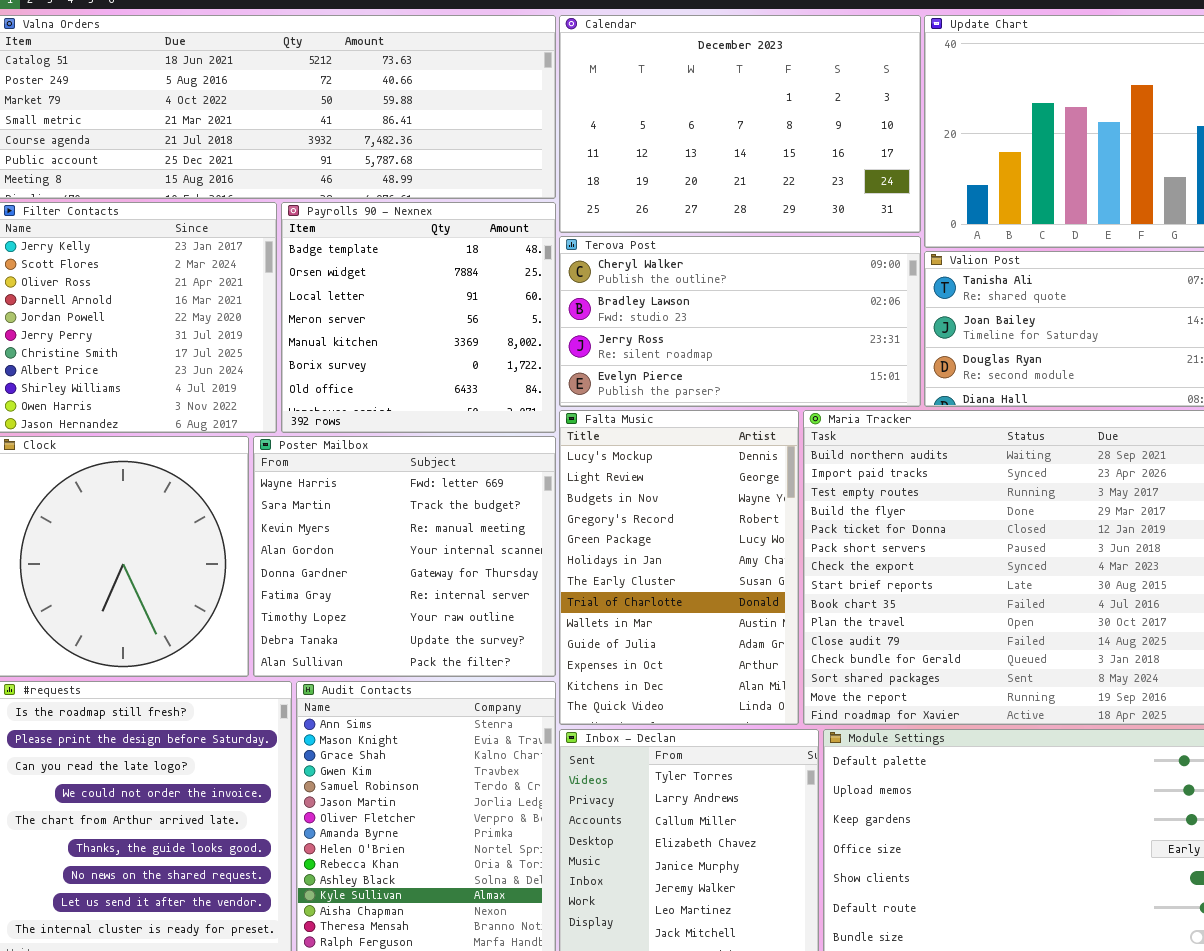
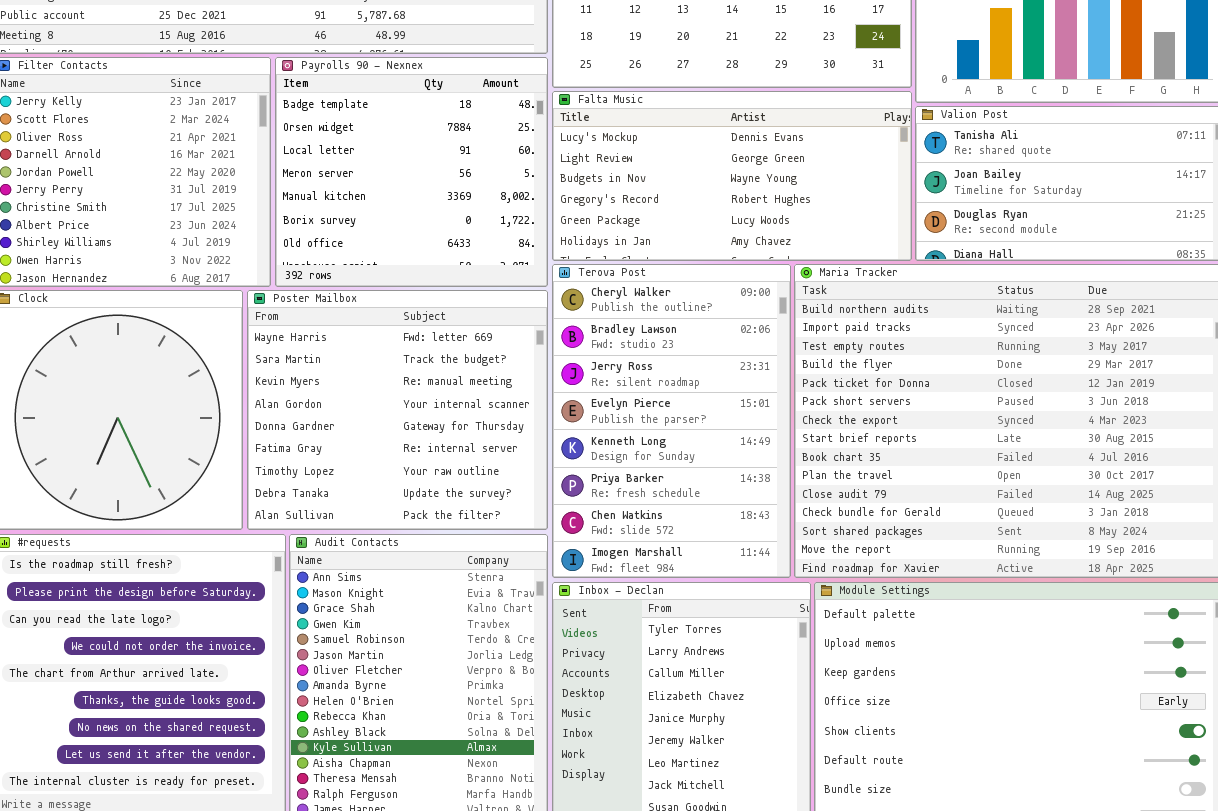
Terova Post: [559,236,921,407] -> [552,264,791,578], moved, resized
Falta Music: [559,410,799,725] -> [552,91,912,261], moved, resized

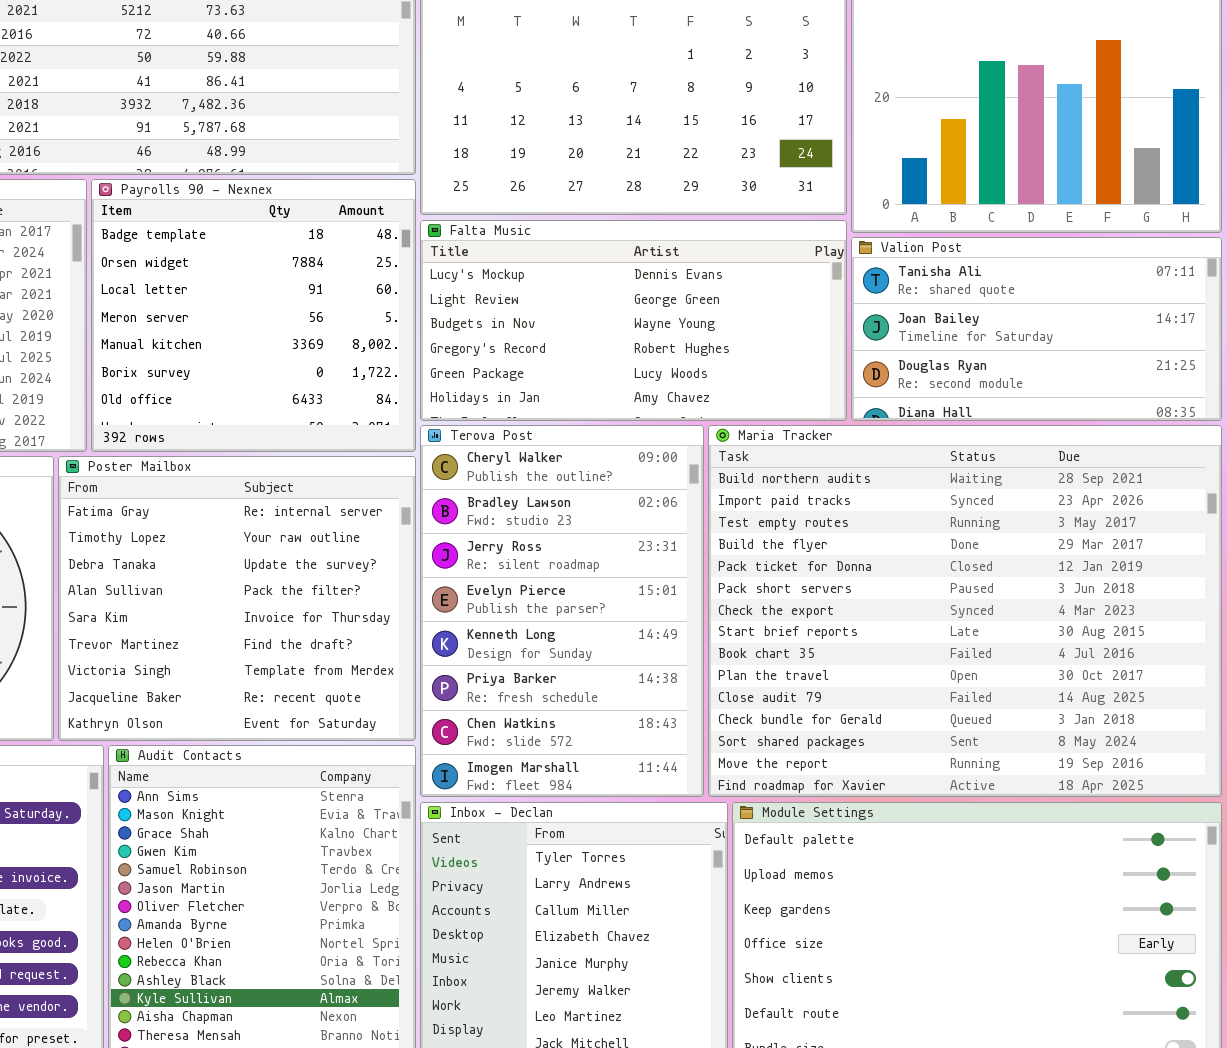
Poster Mailbox: [247,290,548,530] -> [58,456,416,741], scrolled down 5 rows

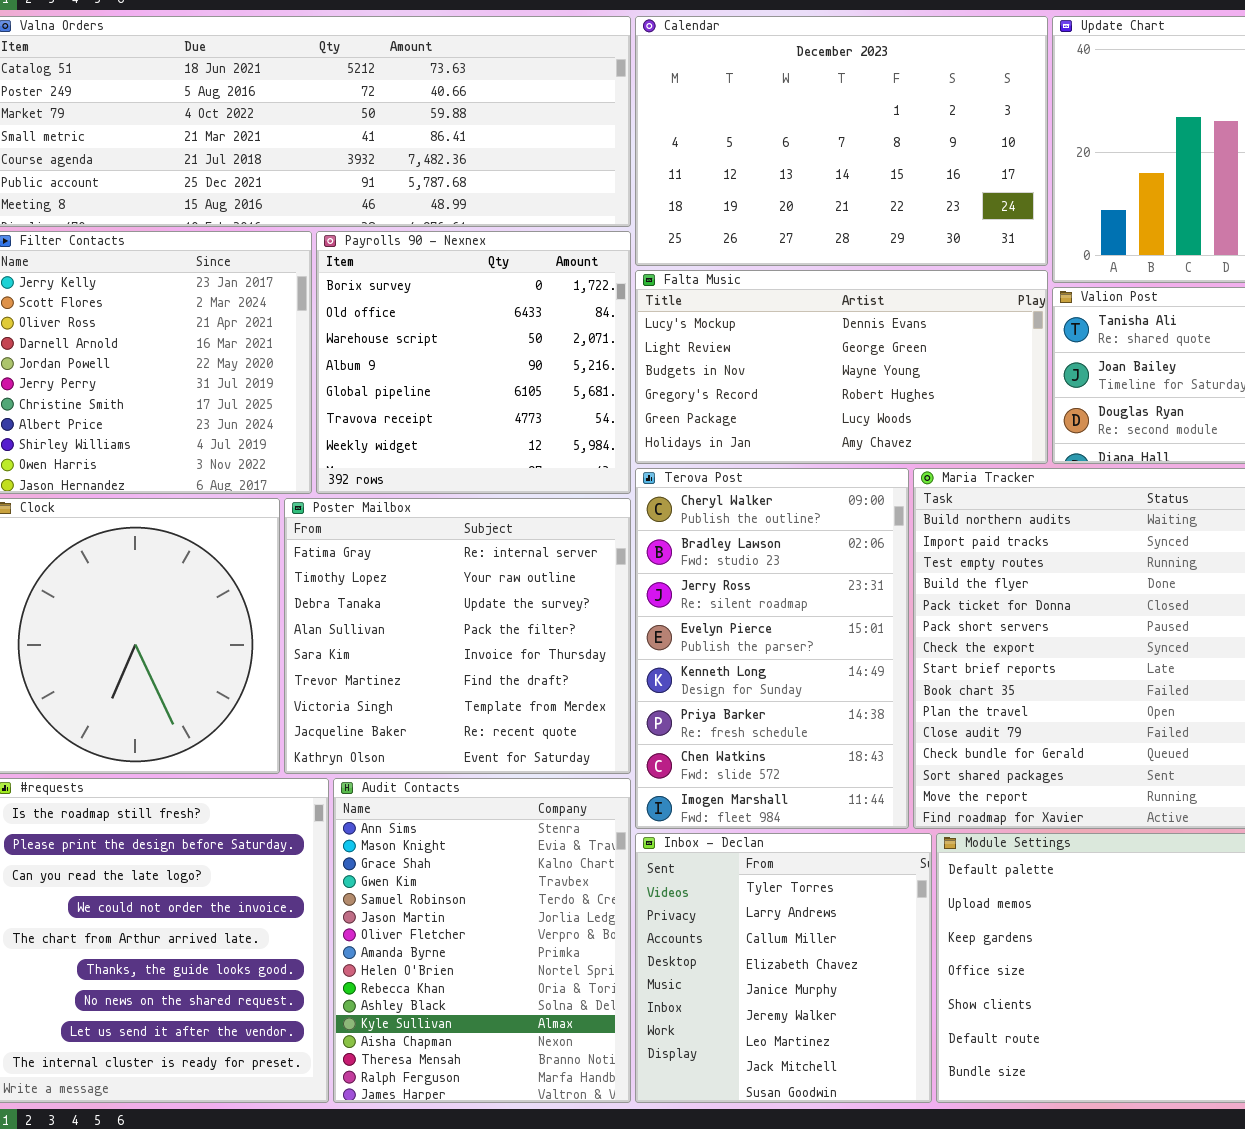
Payrolls 90 - Nexnex: [91,179,416,452] -> [316,231,631,494], scrolled down 5 rows

